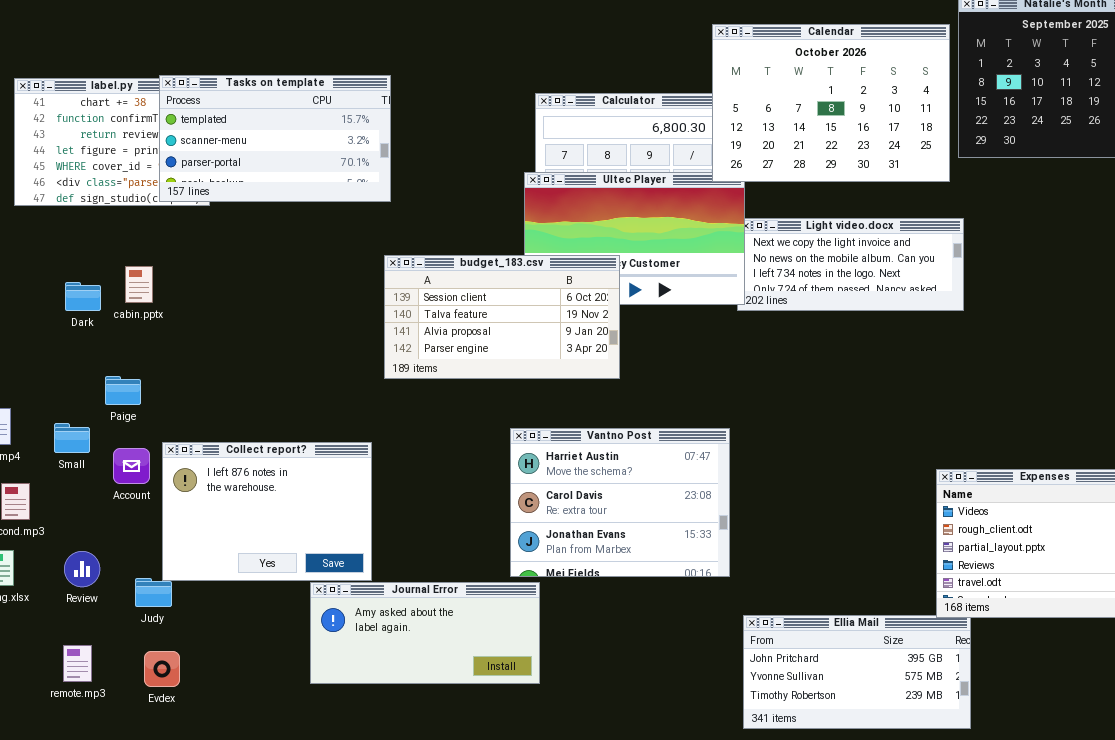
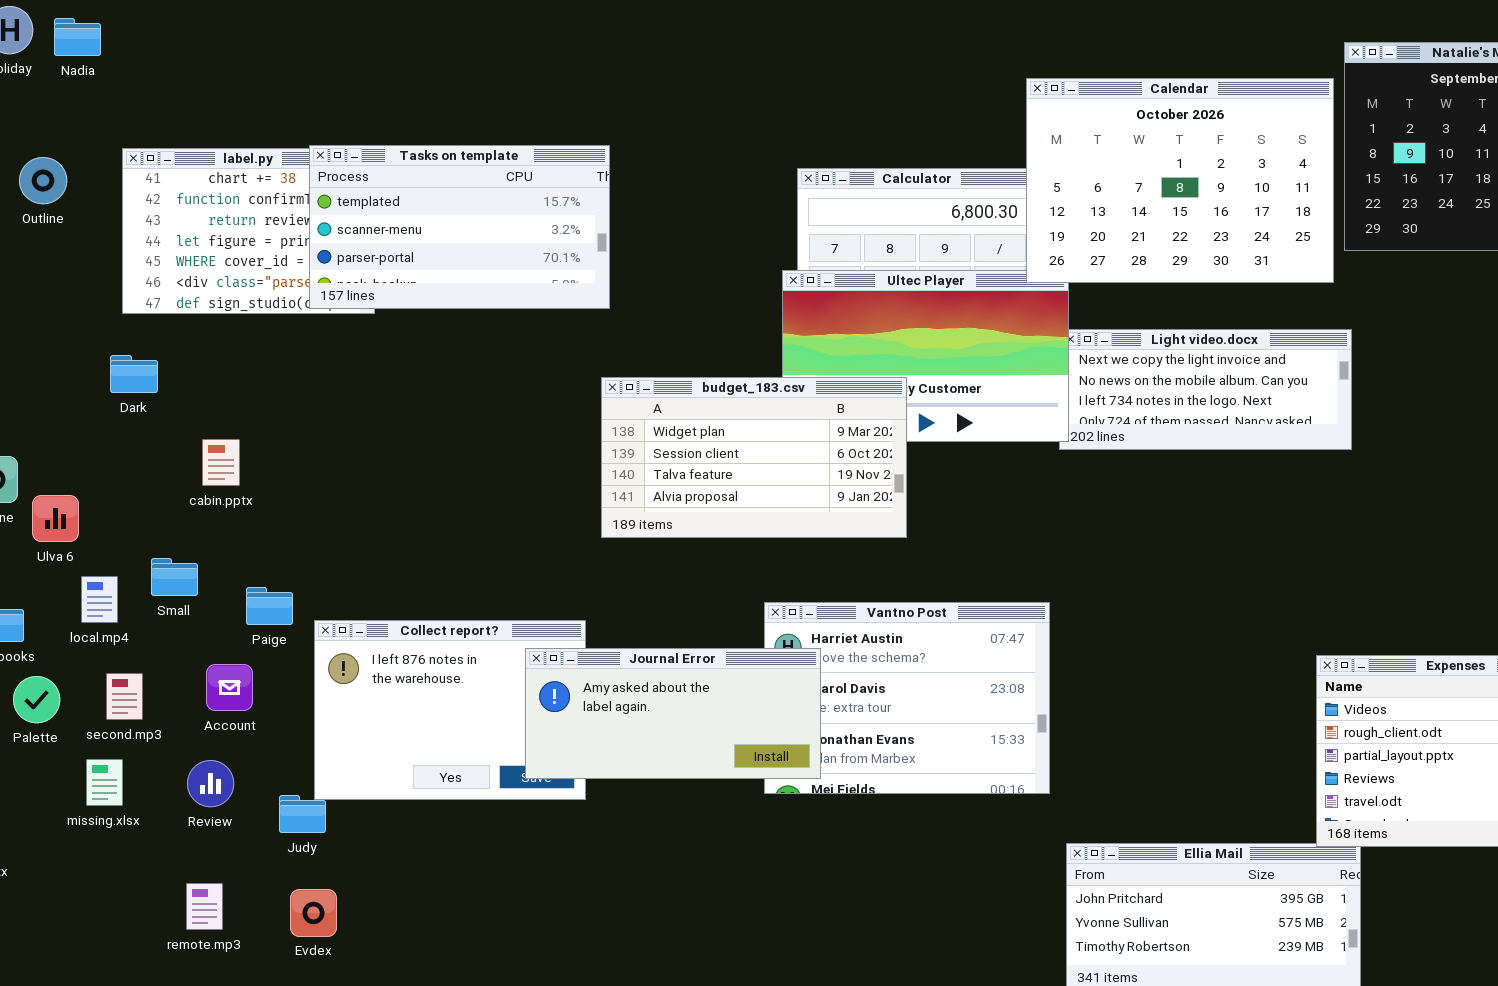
budget_183.csv: [384,255,620,379] -> [601,377,907,538], scrolled up 1 row
cabin.pptx: [125,266,153,303] -> [202,439,240,486], moved
Dark: [65,282,101,311] -> [110,355,158,393], moved
Paige: [105,376,141,405] -> [246,587,293,625], moved
Small: [54,423,90,453] -> [151,558,198,596], moved
Account: [113,448,150,484] -> [206,664,253,711], moved
Journal Error: [310,582,540,684] -> [525,648,821,779], moved

